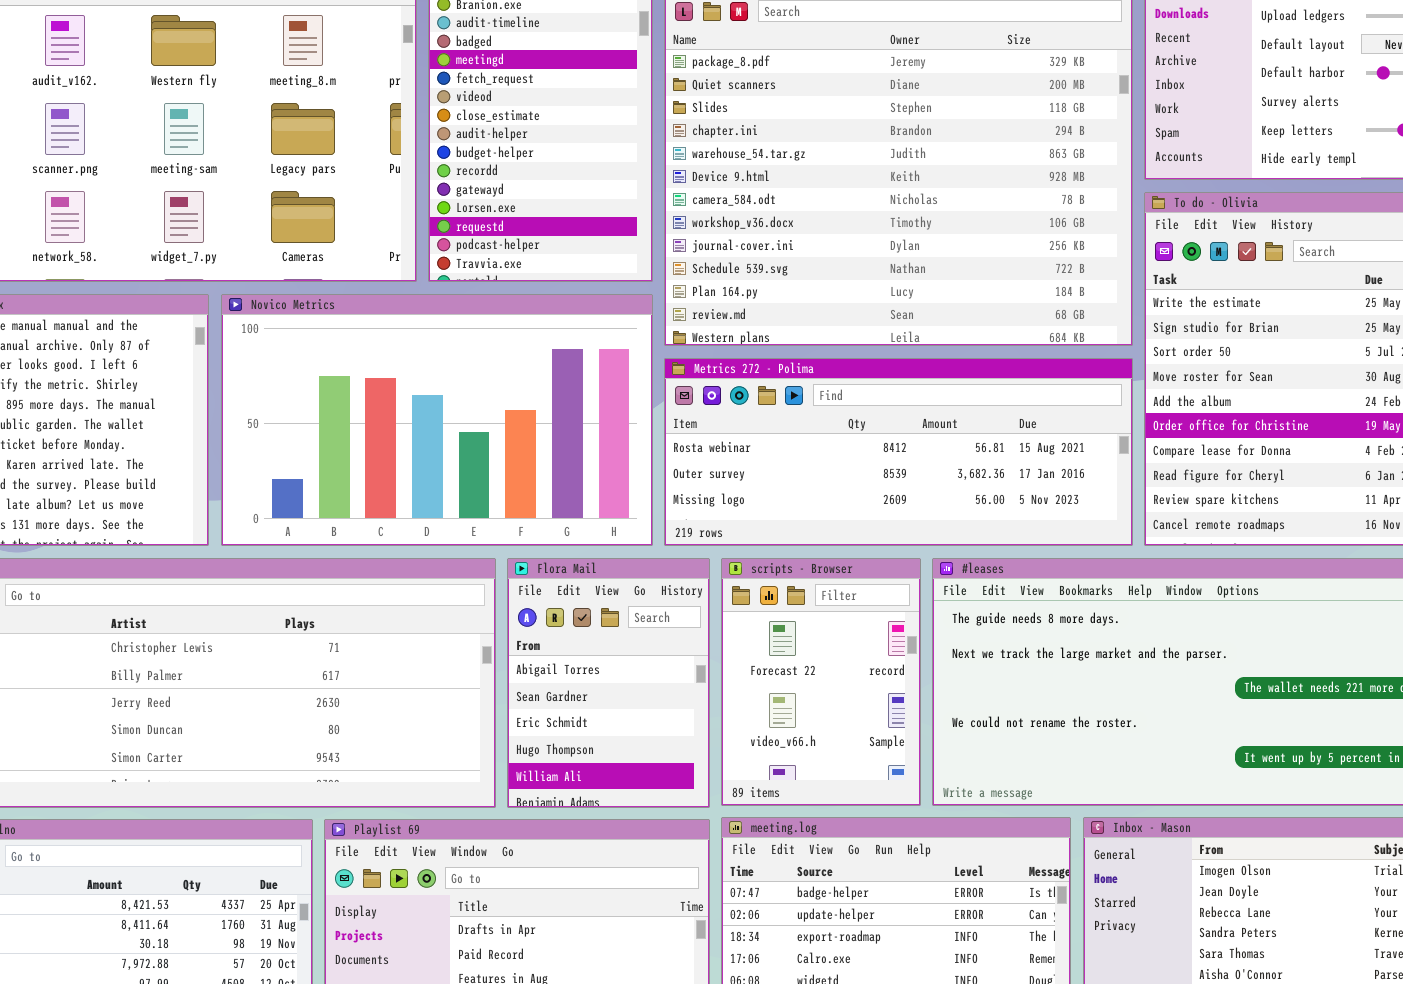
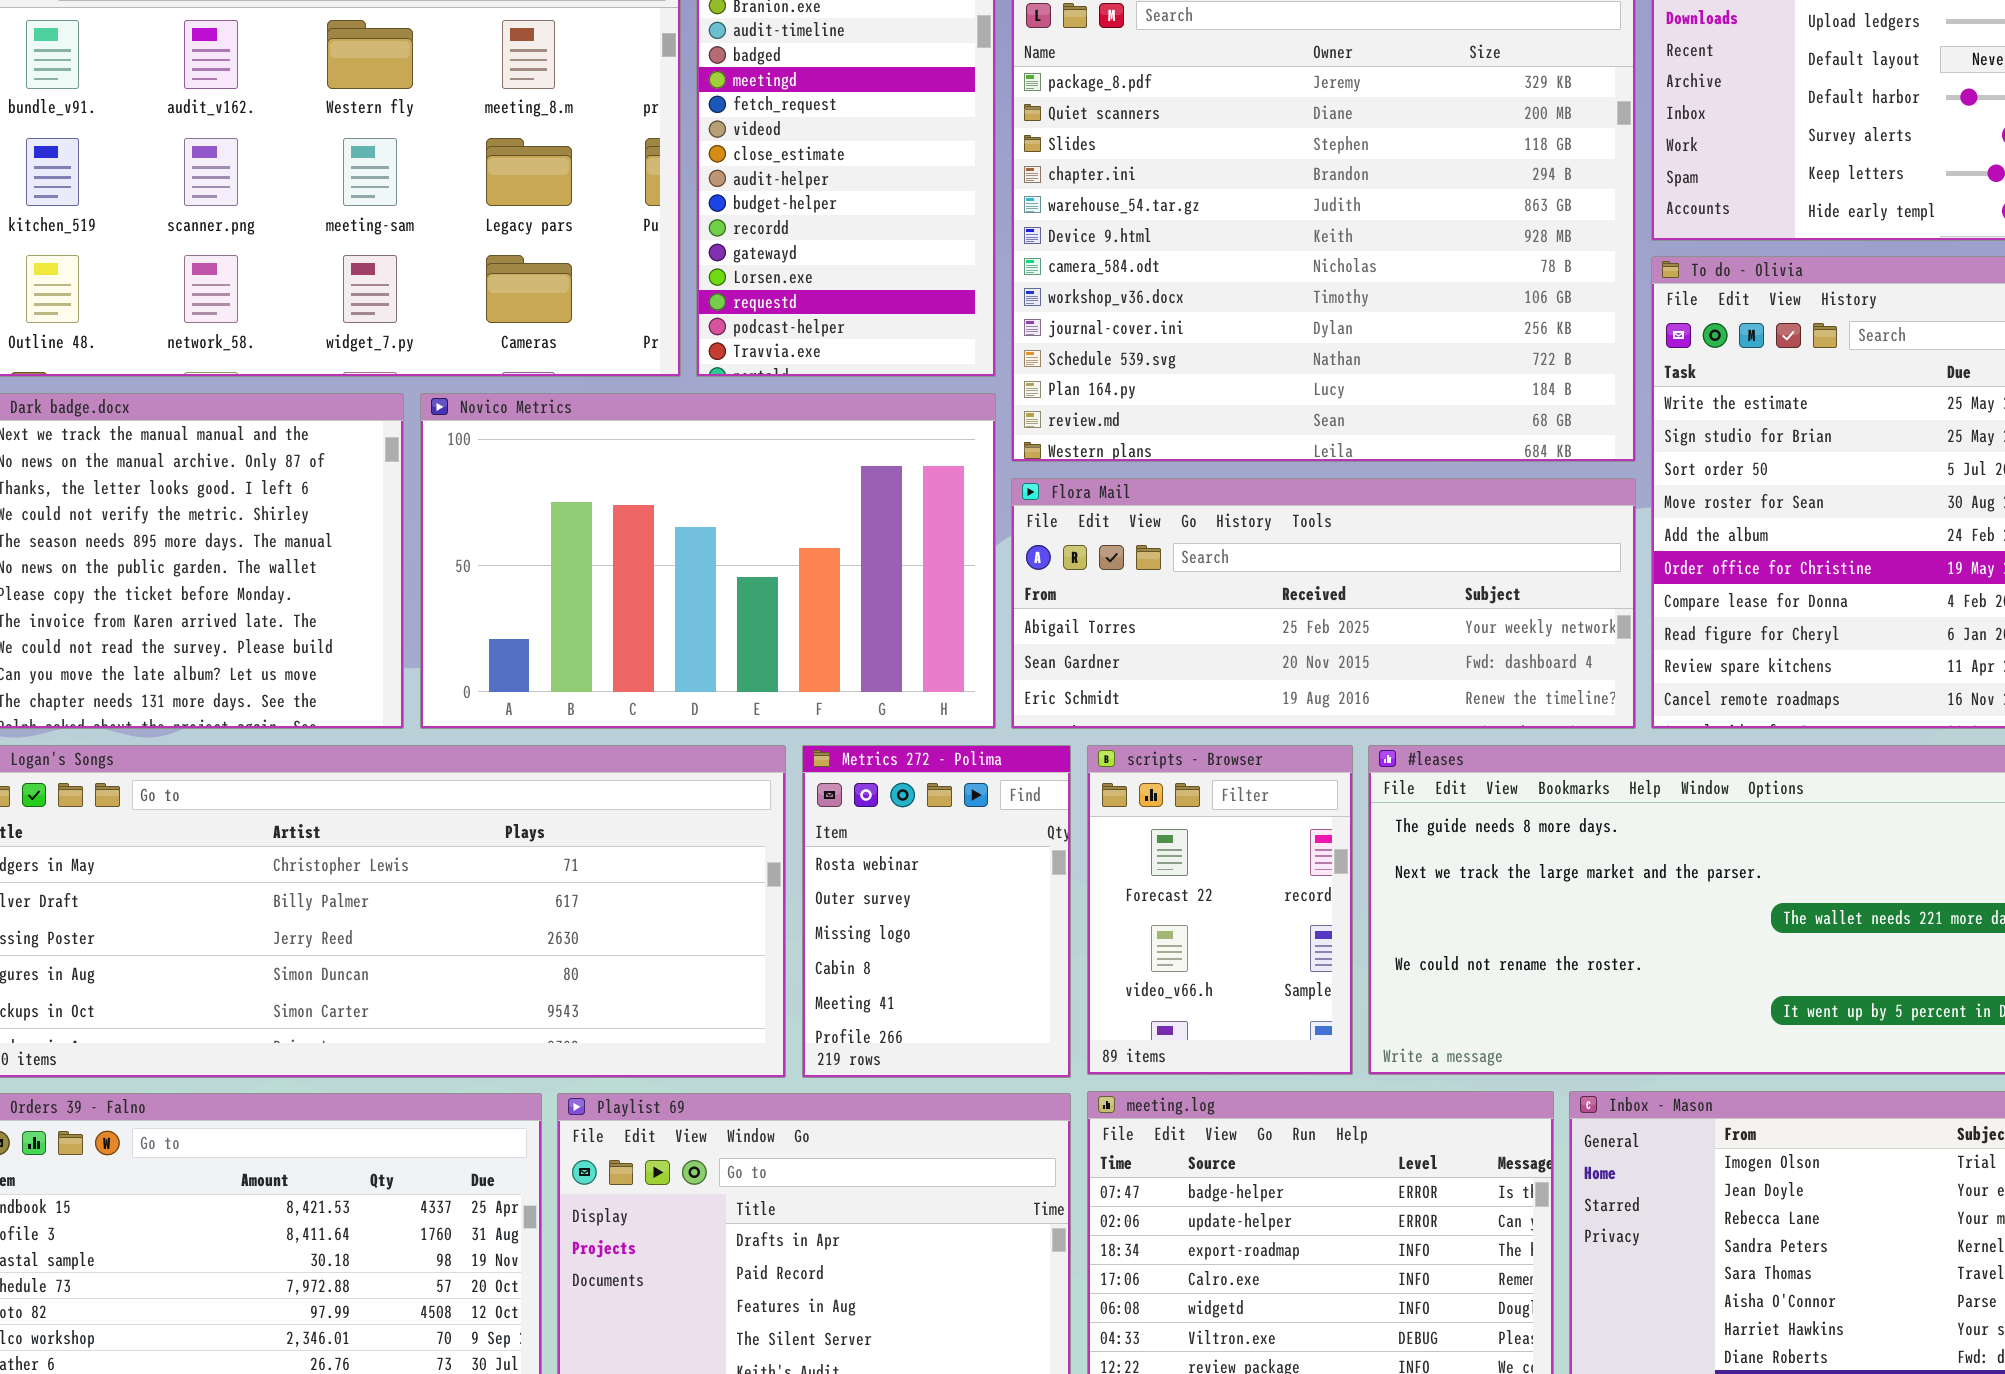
Metrics 272 - Polima: [664,358,1133,546] -> [802,745,1071,1078], moved, resized
Flora Mail: [507,558,710,808] -> [1011,478,1636,729], moved, resized

